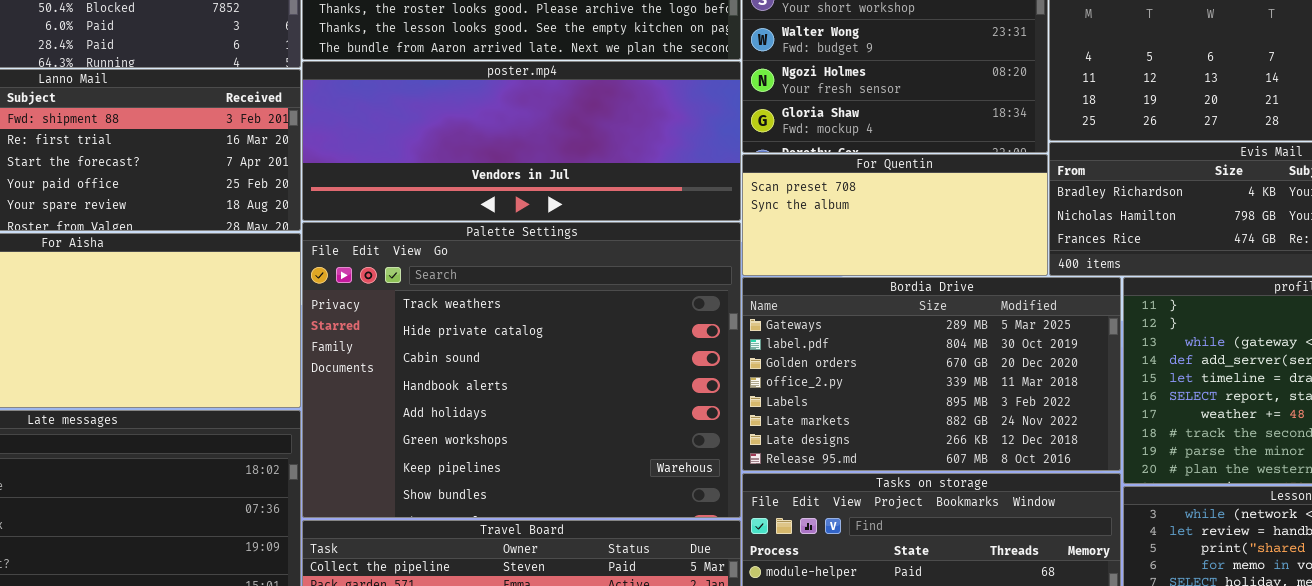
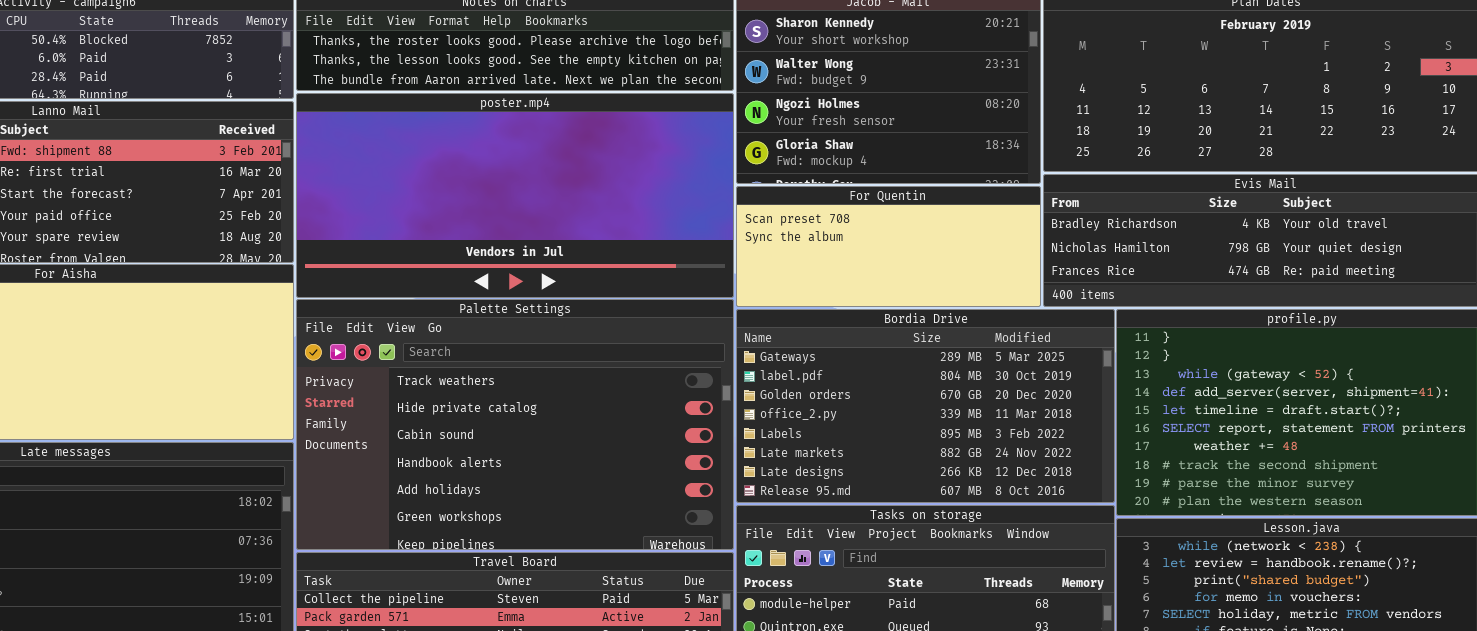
poster.mp4: [302,61,741,221] -> [296,93,734,298], resized
Palette Settings: [302,222,741,518] -> [296,299,734,550], resized

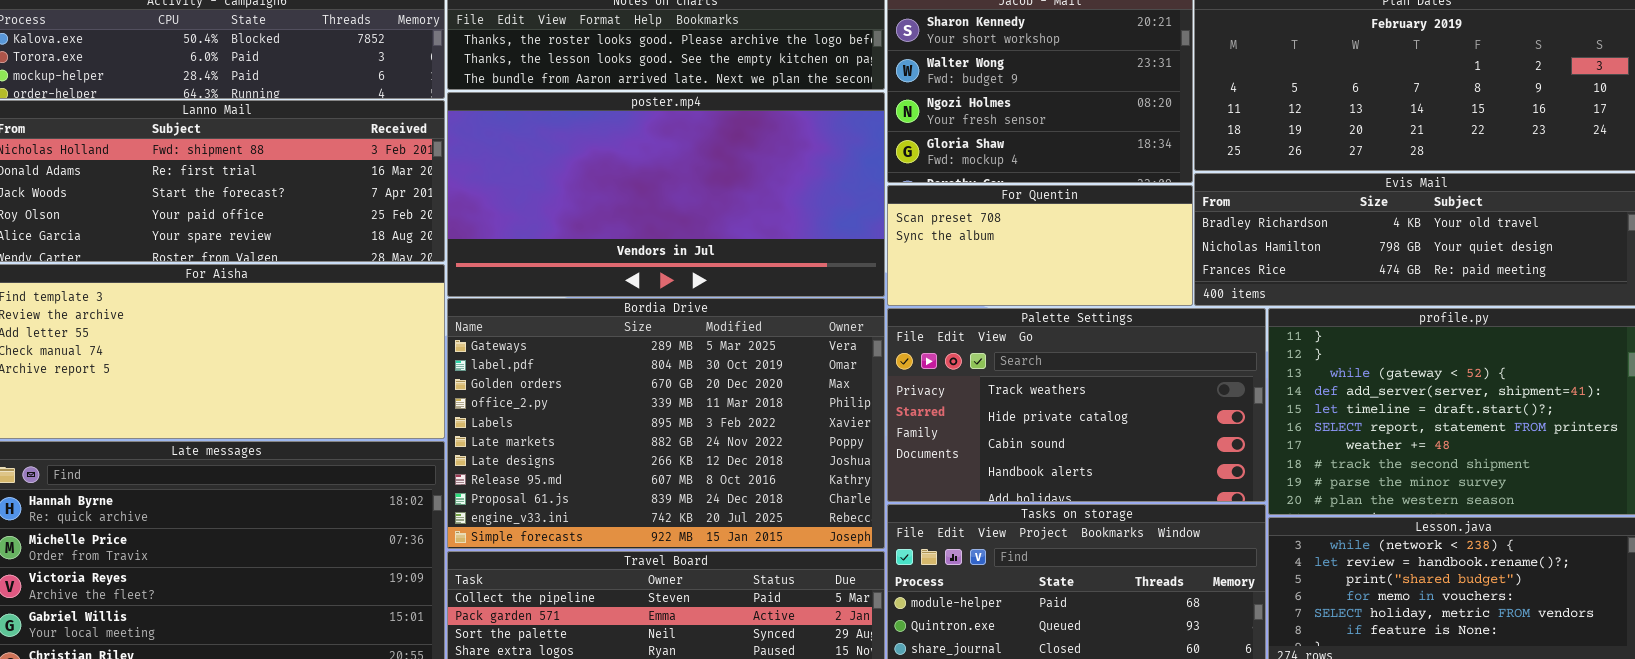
Palette Settings: [296,299,734,550] -> [887,308,1266,502], moved, resized
Bordia Drive: [736,309,1115,503] -> [447,298,885,549], moved, resized

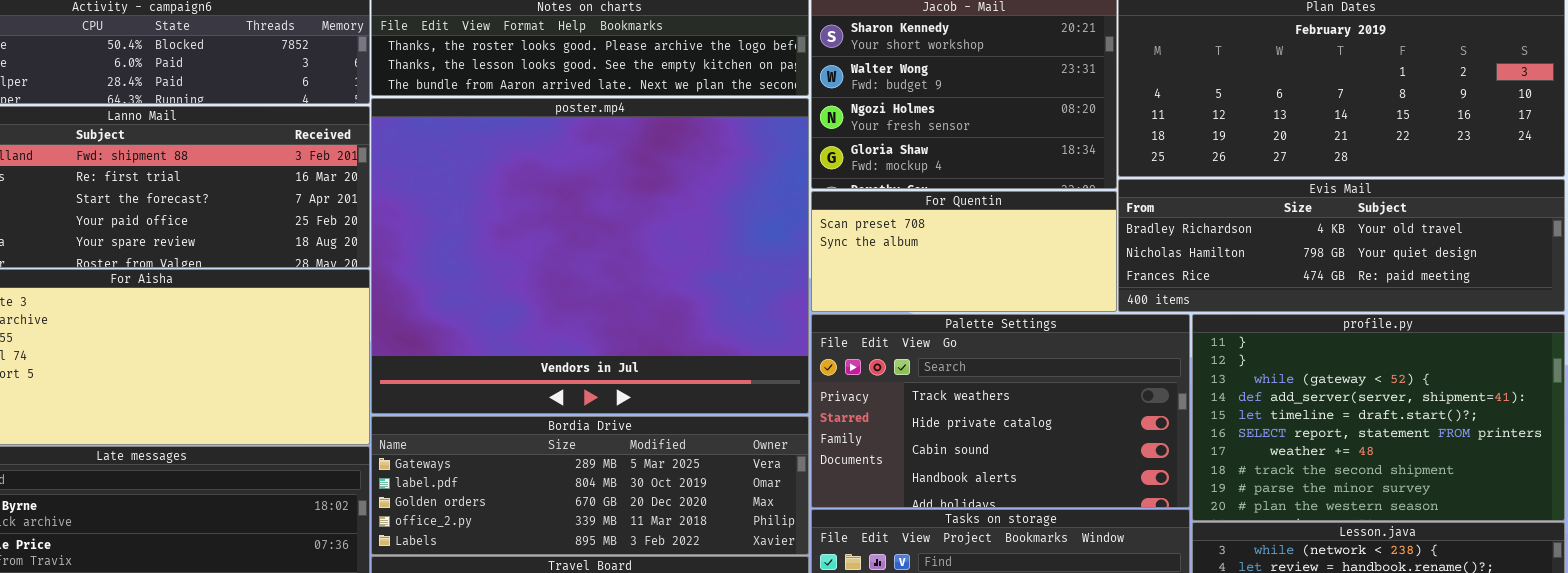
poster.mp4: [447,92,885,297] -> [371,98,809,414], resized
Bordia Drive: [447,298,885,549] -> [371,416,809,555], resized

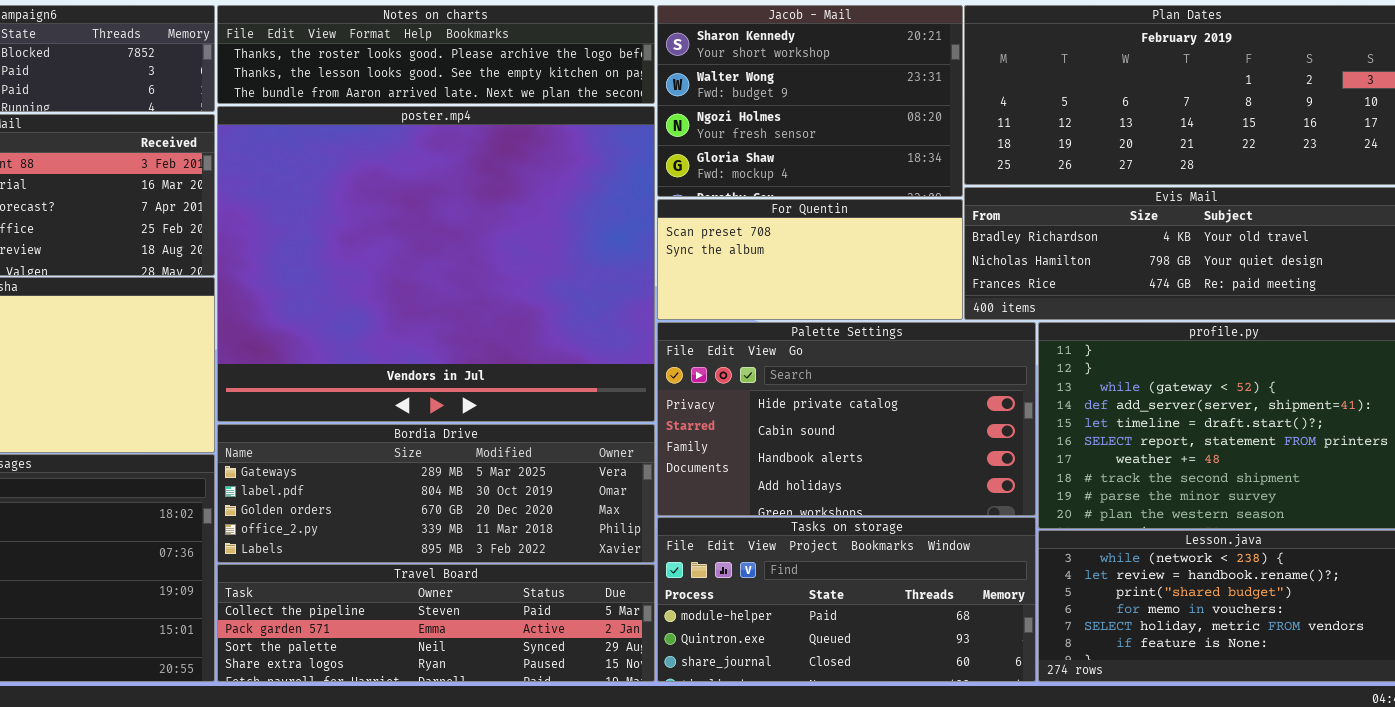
Palette Settings: [811,314,1190,508] -> [657,322,1036,516], scrolled down 1 row

